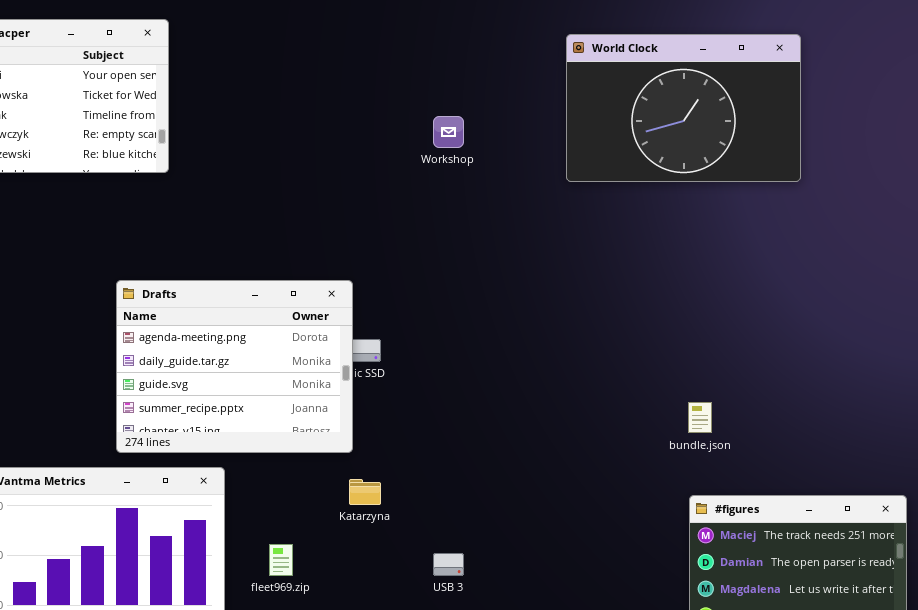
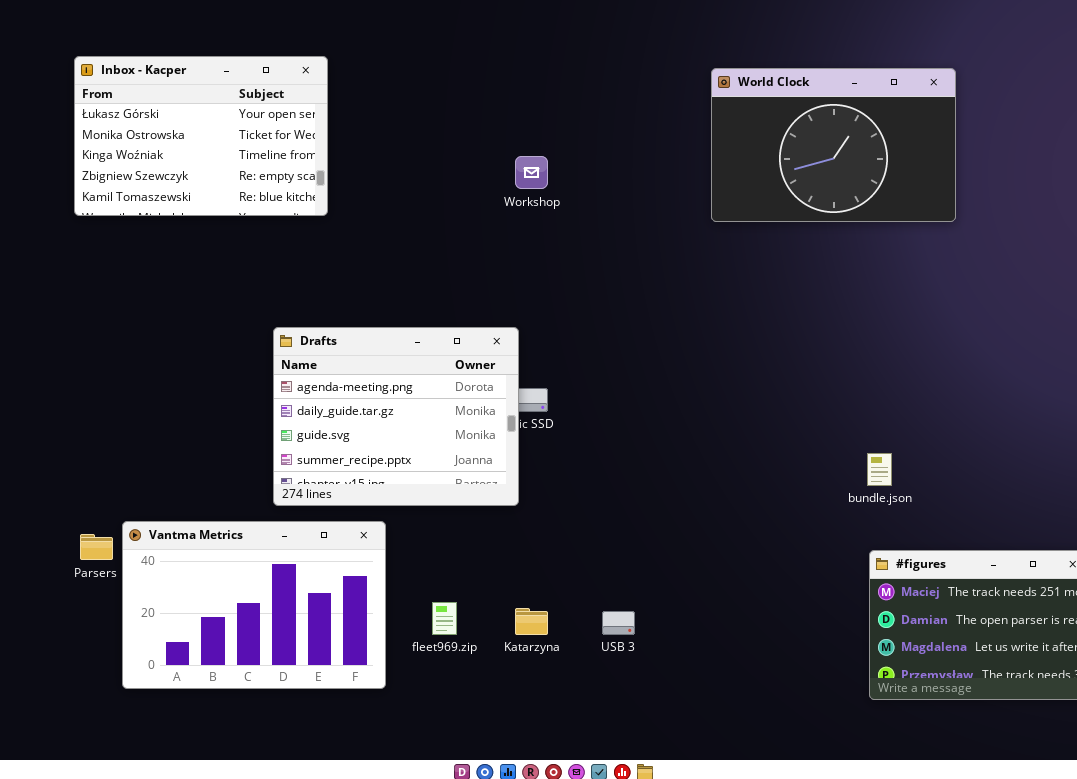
World Clock: [566,34,801,182] -> [711,68,956,222], moved
Workshop: [433,116,464,148] -> [515,156,548,189], moved
Katarzyna: [349,479,381,505] -> [515,608,548,635], moved

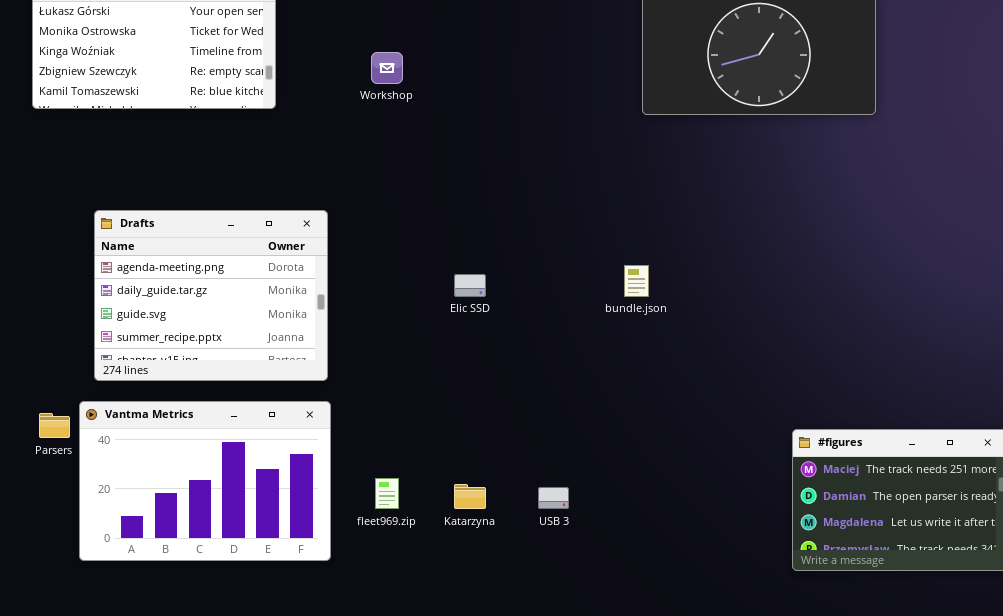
Workshop: [515,156,548,189] -> [371,52,403,84], moved
Drafts: [273,327,519,506] -> [94,210,328,381], moved
bundle.json: [867,453,892,486] -> [624,265,649,297], moved

